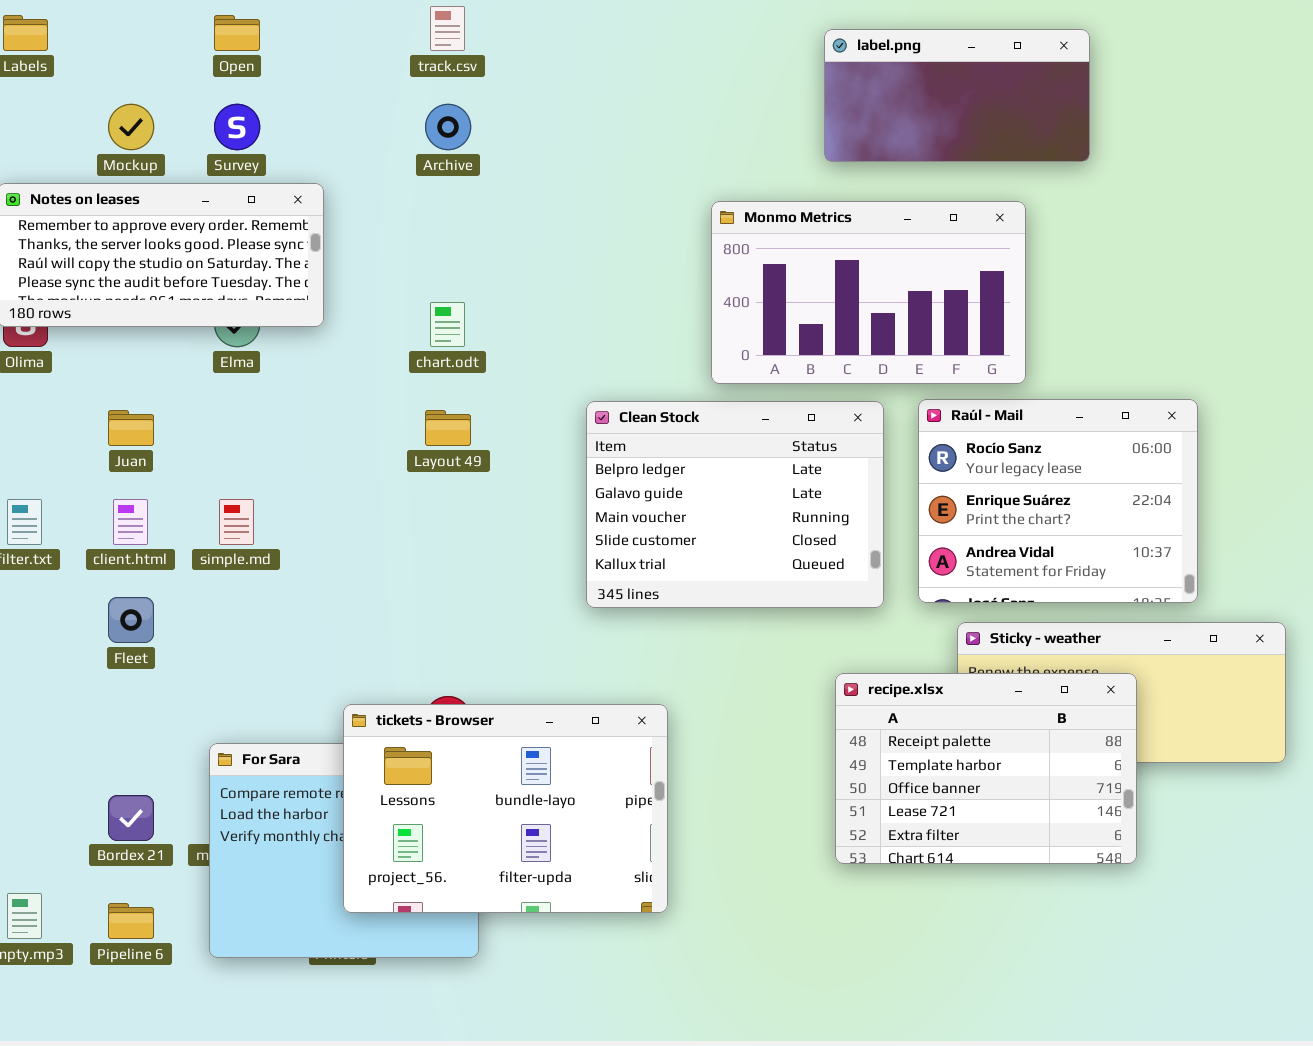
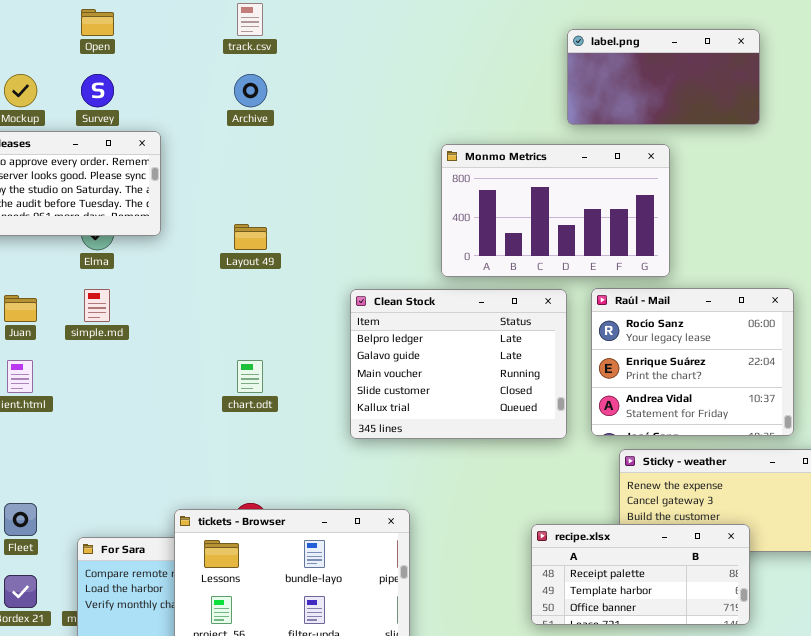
label.png: [824,29,1090,162] -> [567,29,760,125], moved
chart.odt: [430,302,465,347] -> [237,360,263,393], moved
Layout 49: [425,410,471,446] -> [234,224,267,250], moved
simple.md: [219,499,254,545] -> [84,289,110,322], moved
Fleet: [108,597,154,643] -> [4,503,37,536], moved
recipe.xlsx: [835,673,1137,864] -> [531,524,750,625], resized

